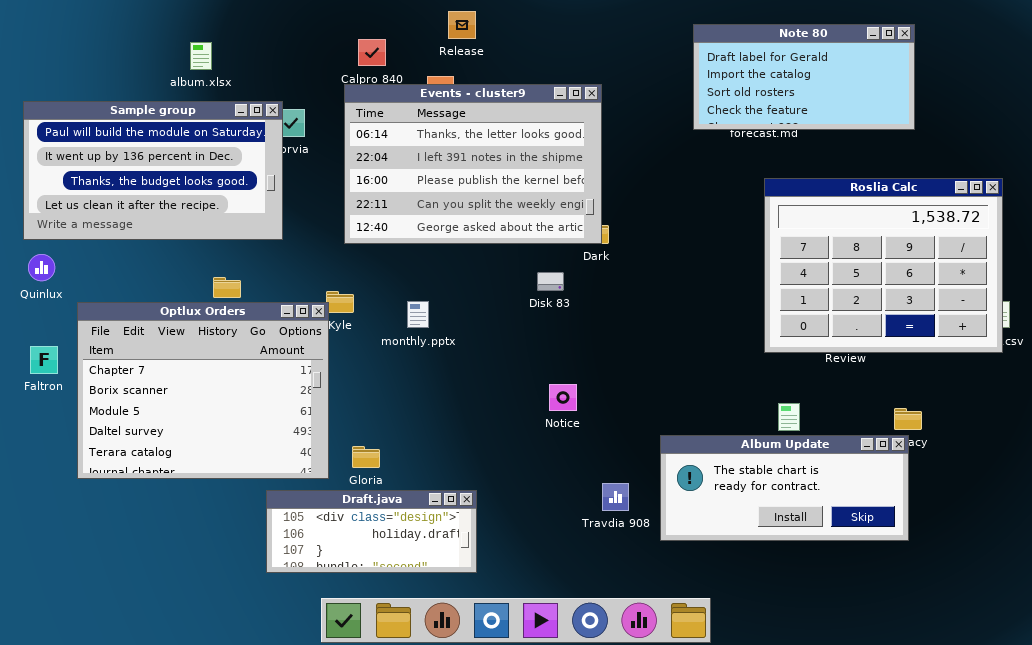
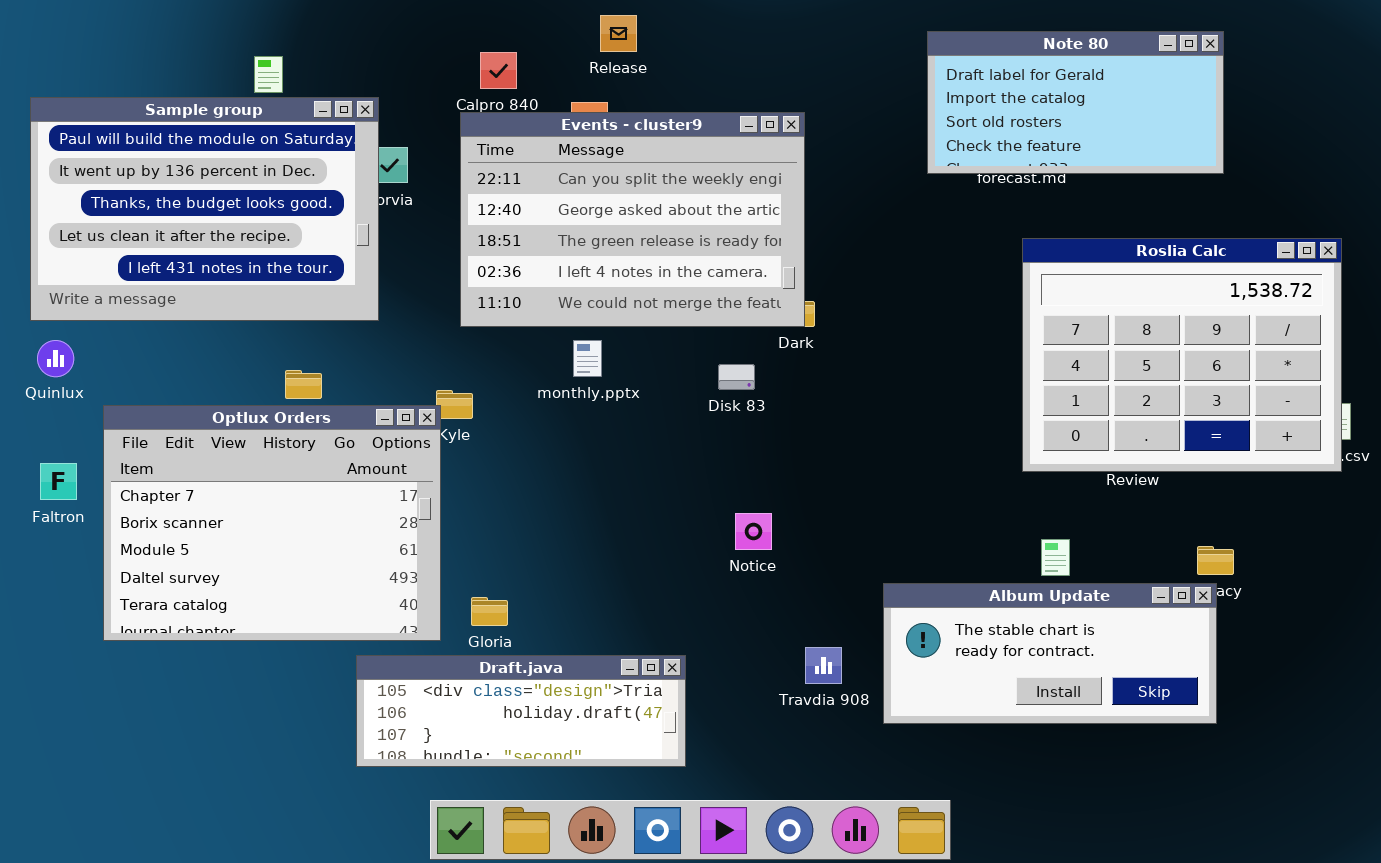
Events - cluster9: [344,84,602,244] -> [460,112,805,327], scrolled down 3 rows
Sample group: [23,101,283,240] -> [30,97,379,321], resized
monthly.pptx: [407,301,429,328] -> [573,340,602,377], moved
Draft.java: [266,490,477,573] -> [356,655,686,767], resized

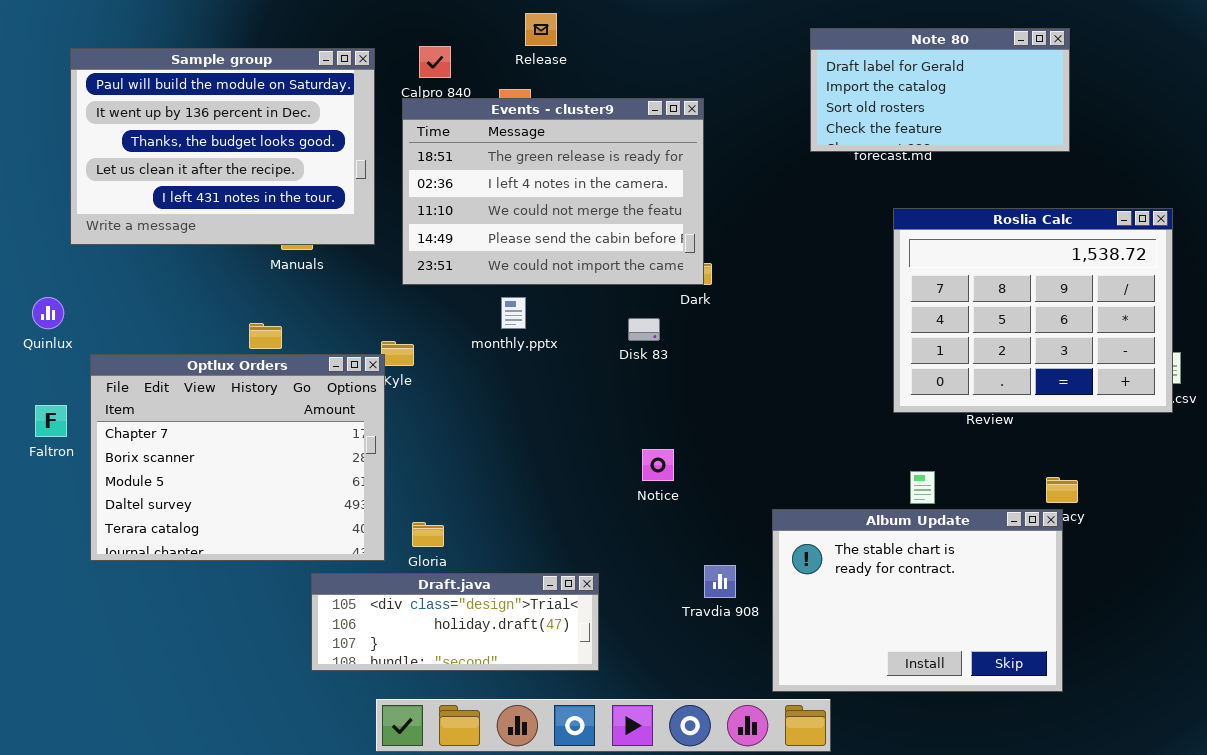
Sample group: [30,97,379,321] -> [70,48,375,245], moved
Events - cluster9: [460,112,805,327] -> [402,98,704,285], scrolled down 2 rows
Album Update: [883,583,1217,724] -> [772,509,1063,692], resized

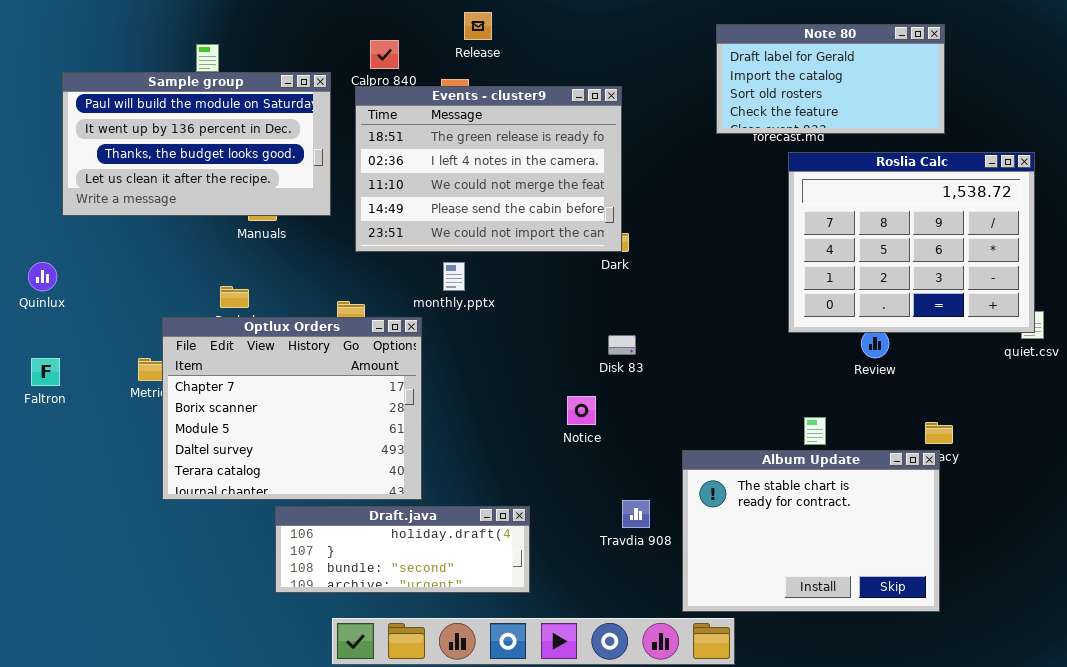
Sample group: [70,48,375,245] -> [62,72,331,216], resized
Roslia Calc: [893,208,1173,413] -> [788,152,1035,333], moved
Disk 83: [628,318,660,341] -> [608,335,636,355], moved
Optlux Orders: [90,354,385,561] -> [162,317,422,500], moved
Draft.java: [311,573,599,671] -> [275,506,530,593], scrolled down 1 row

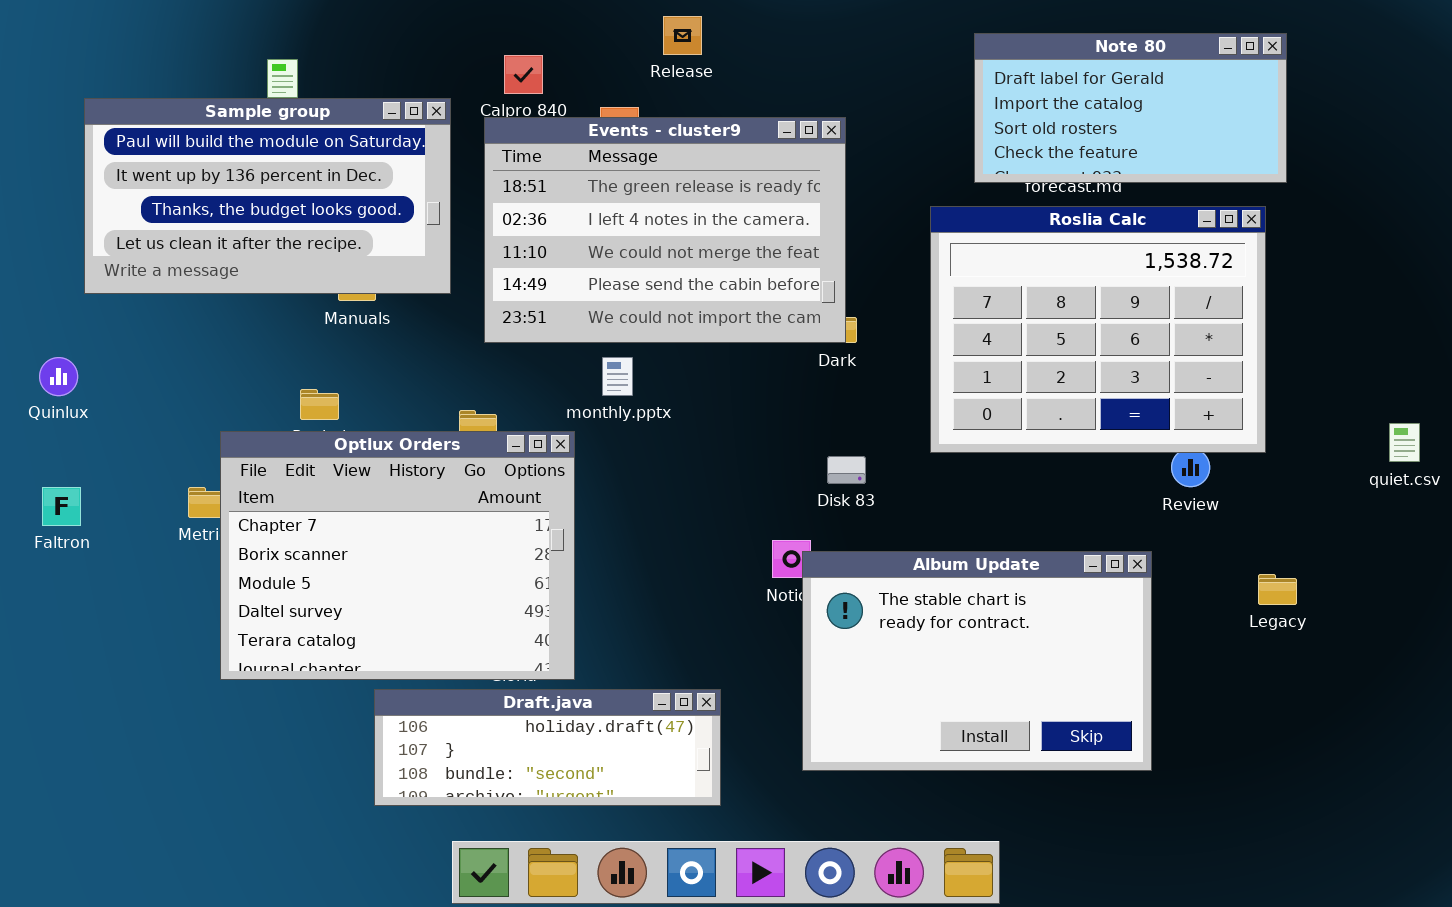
Release: [464,12,492,40] -> [663,16,702,55], moved
Roslia Calc: [788,152,1035,333] -> [930,206,1266,453], moved
Album Update: [682,450,940,612] -> [802,551,1152,771], moved

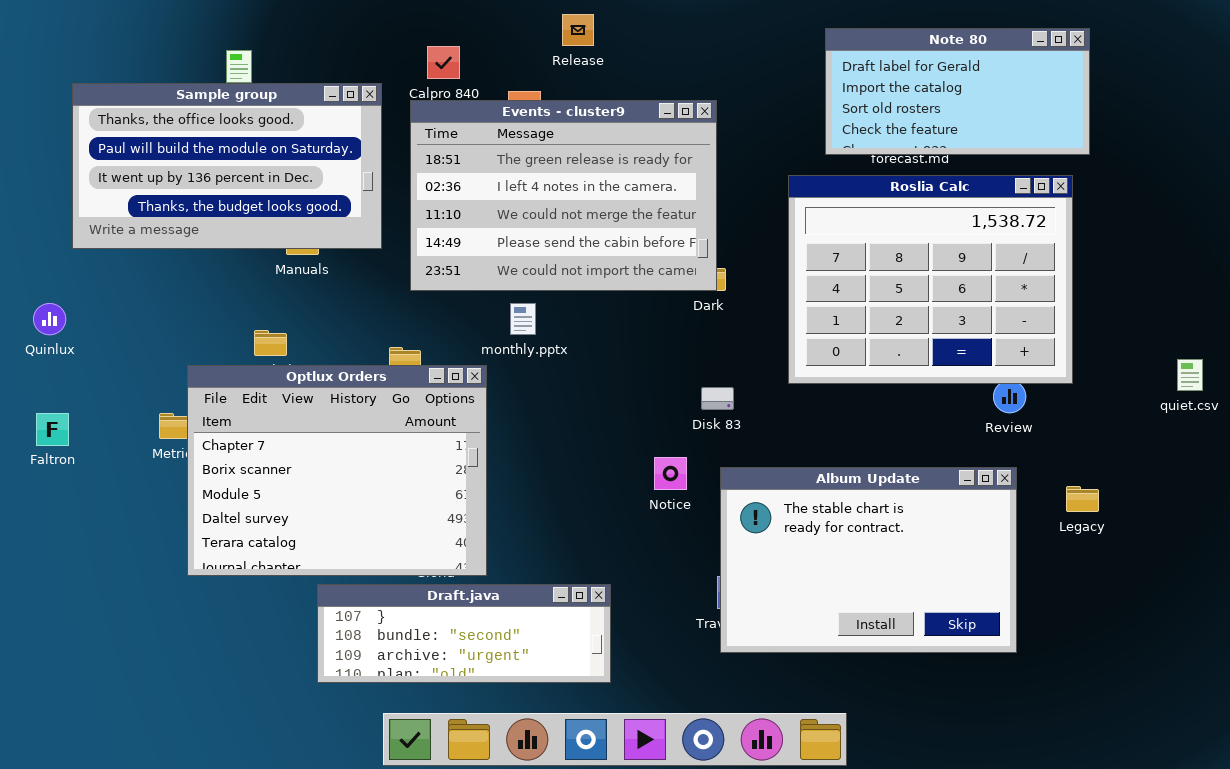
Sample group: [84,98,451,294] -> [72,83,382,249], scrolled up 1 row
Album Update: [802,551,1152,771] -> [720,467,1017,653], moved
Draft.java: [374,689,721,806] -> [317,584,611,683], scrolled down 1 row

